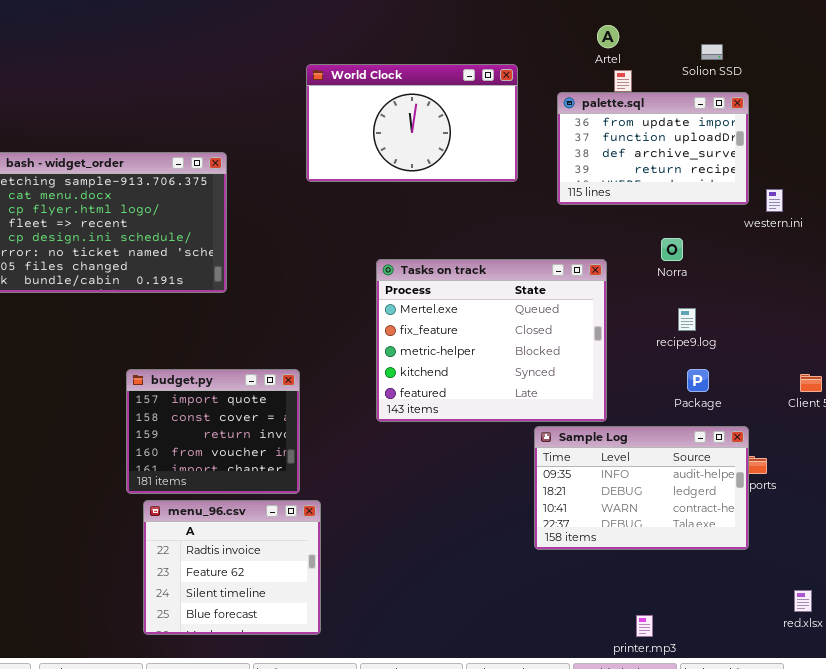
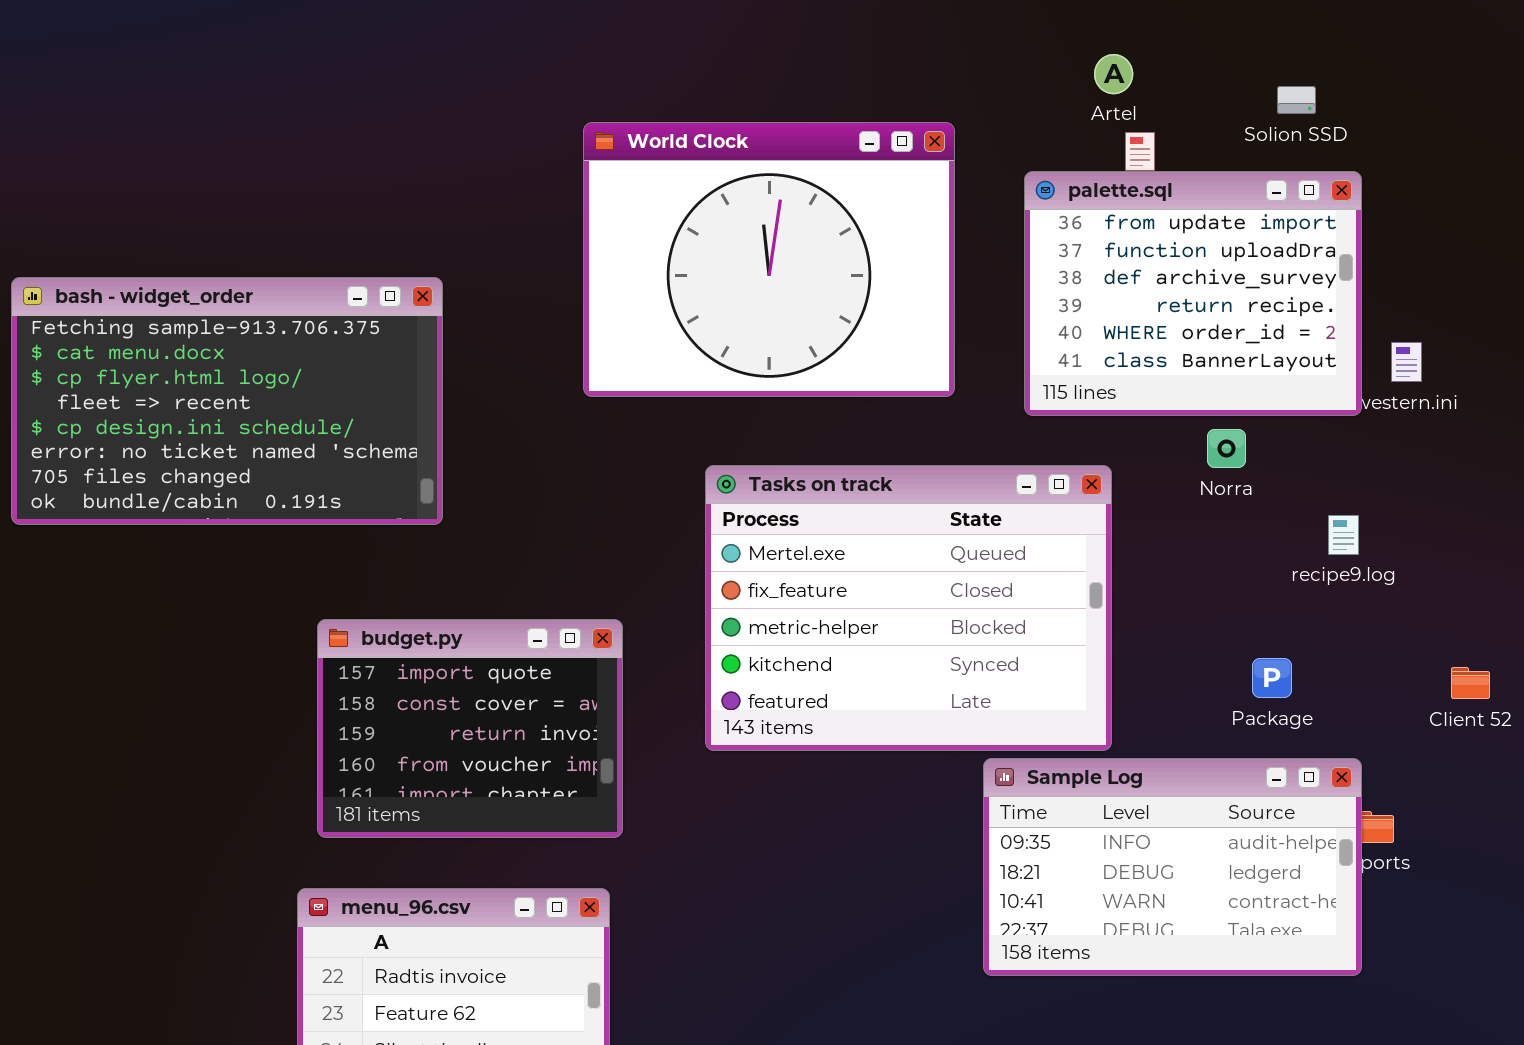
World Clock: [306,64,518,182] -> [583,122,955,397], resized
palette.sql: [557,92,749,205] -> [1024,171,1362,416], resized
recipe9.log: [678,308,696,331] -> [1328,515,1359,555], moved
budget.py: [126,369,300,494] -> [317,619,623,838], moved

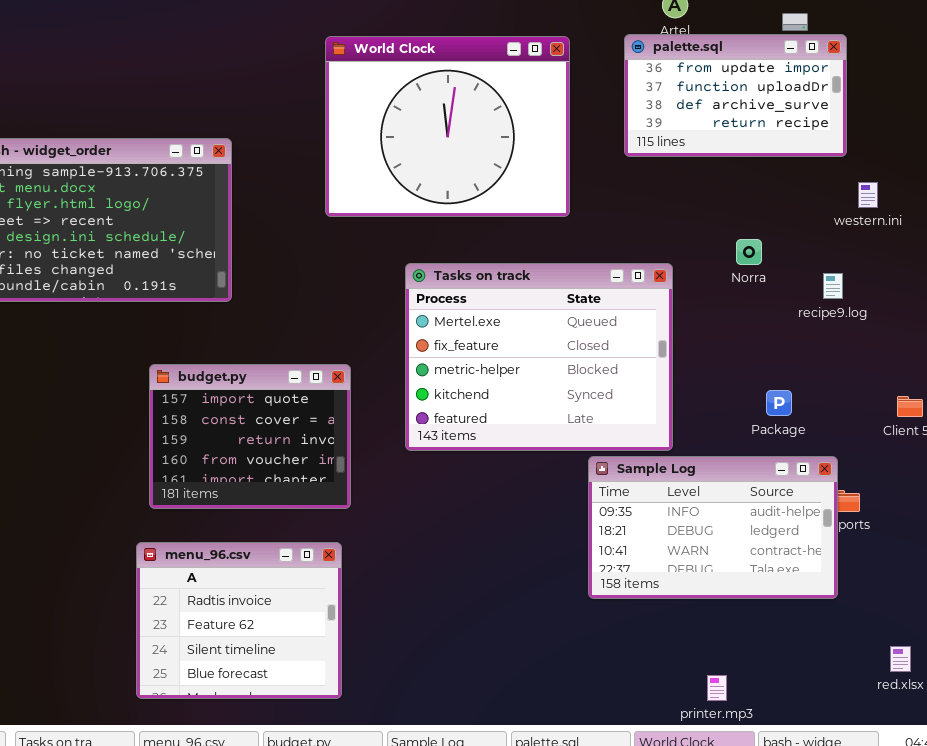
palette.sql: [1024,171,1362,416] -> [624,34,847,157], moved, resized
recipe9.log: [1328,515,1359,555] -> [823,273,843,299], moved

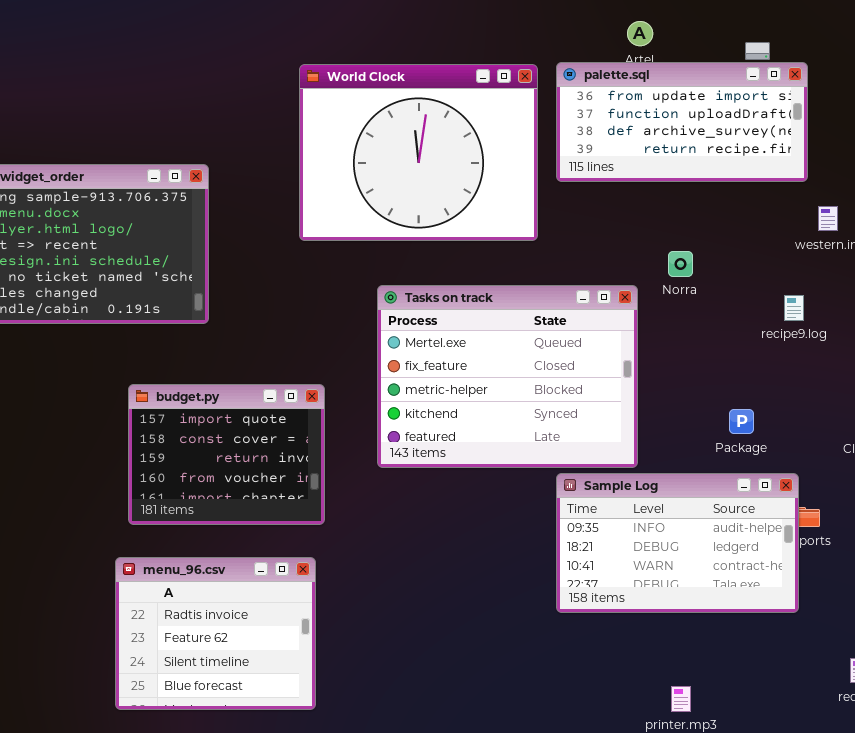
palette.sql: [624,34,847,157] -> [556,62,808,182], resized
Norra: [736,239,762,265] -> [668,251,693,277], moved

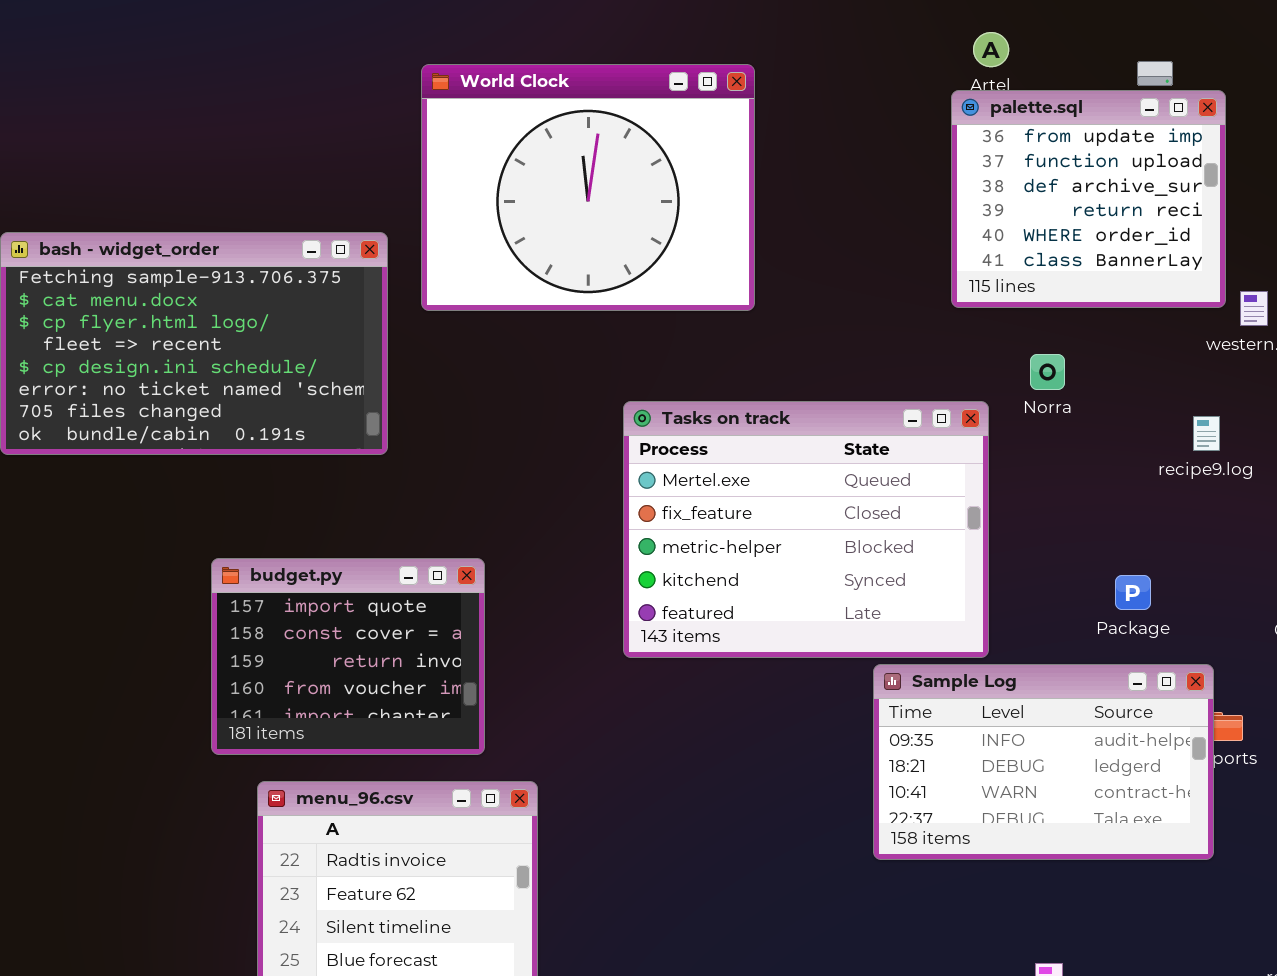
palette.sql: [556,62,808,182] -> [951,90,1226,308], resized
World Clock: [299,64,538,241] -> [421,64,755,311], moved
budget.py: [128,384,325,525] -> [211,558,485,755], moved

